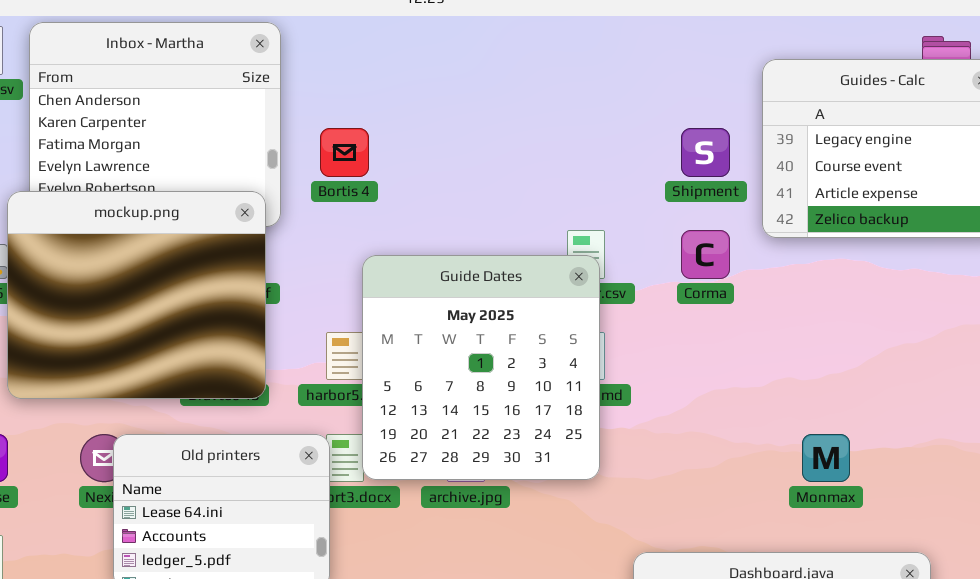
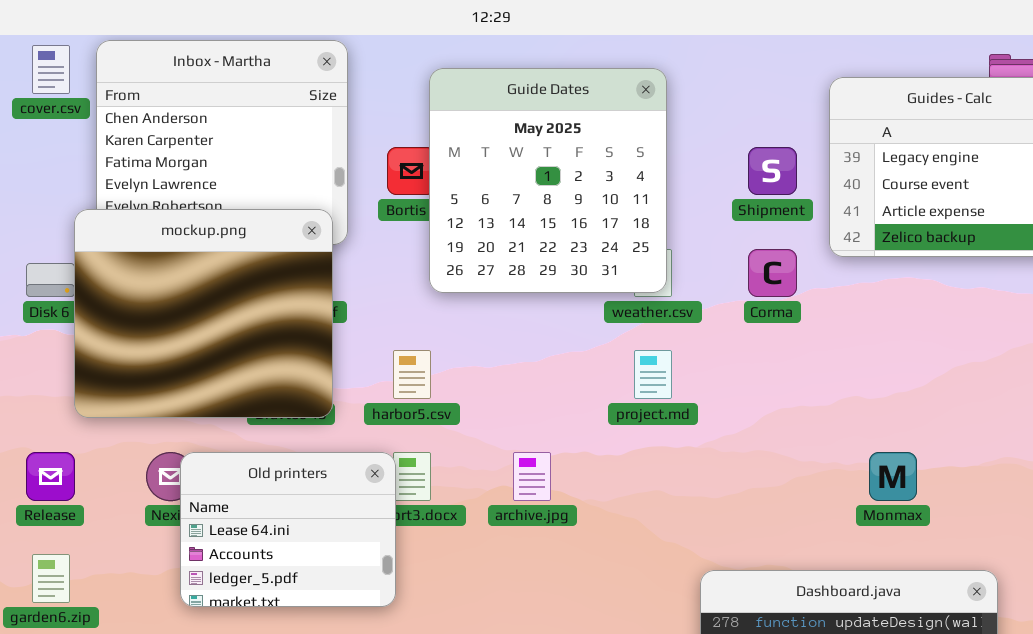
Guide Dates: [362,255,600,480] -> [429,68,667,293], moved

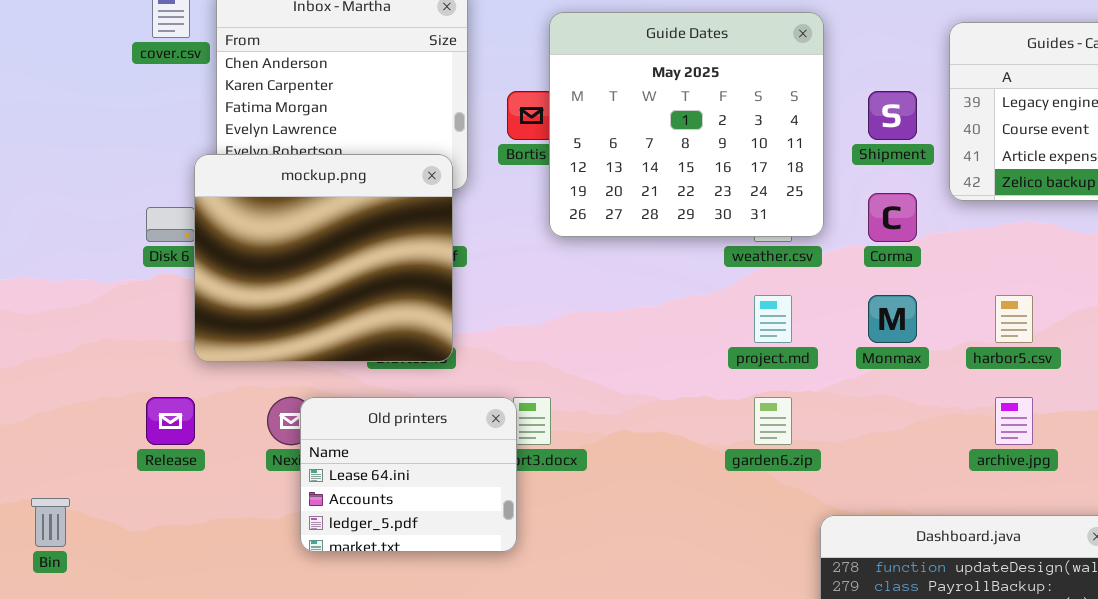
Guide Dates: [429,68,667,293] -> [549,12,824,237], resized
harbor5.csv: [393,350,431,399] -> [995,295,1033,343], moved
archive.jpg: [513,452,551,501] -> [995,397,1033,445], moved
Monmax: [869,452,917,501] -> [868,295,917,343], moved
garden6.zip: [32,554,70,603] -> [754,397,792,445], moved

